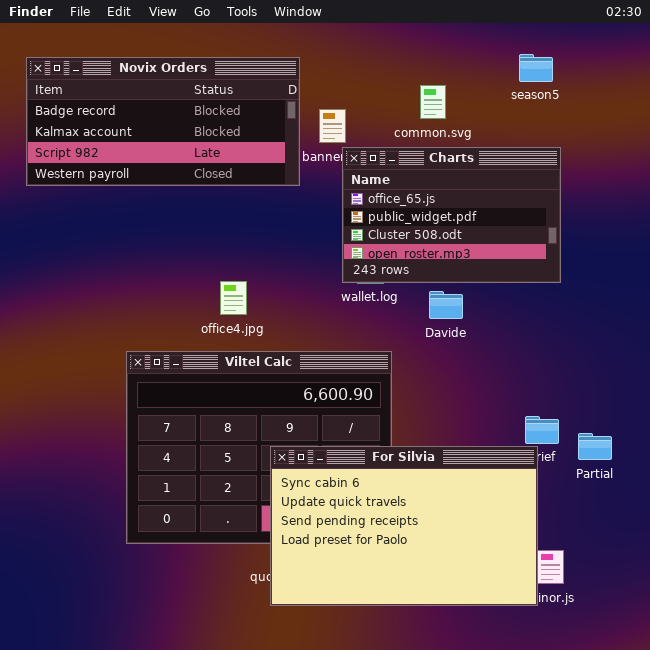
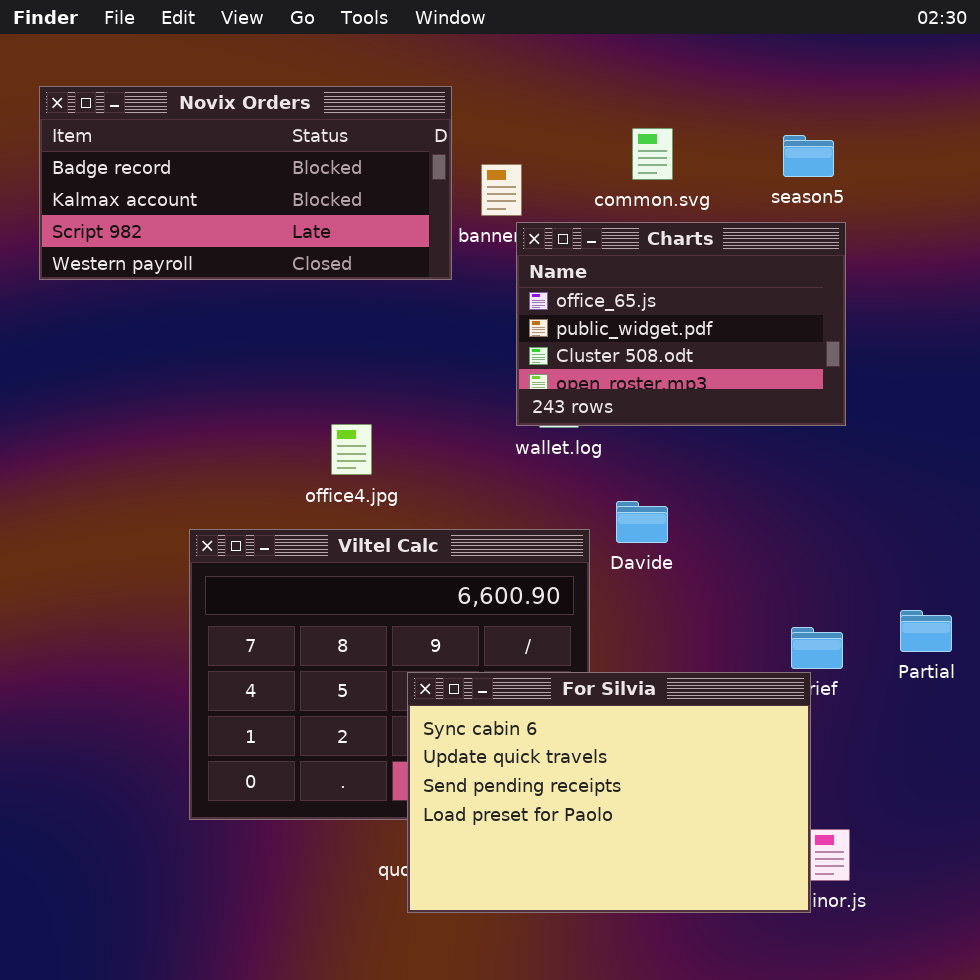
season5: [519,54,553,82] -> [783,135,834,177], moved
Davide: [429,291,463,319] -> [616,501,668,543], moved
Partial: [578,433,612,460] -> [900,610,952,652], moved

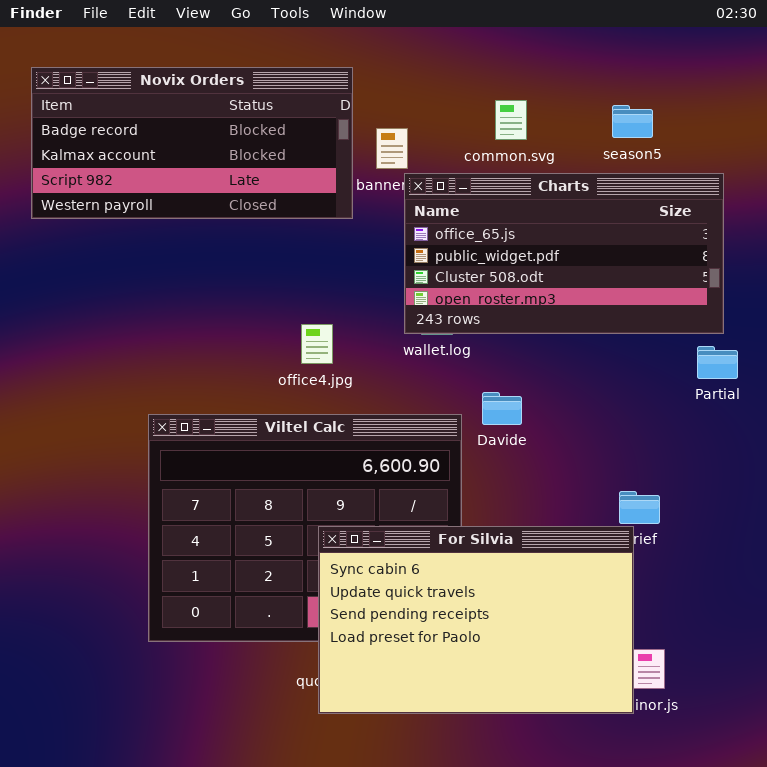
Charts: [516,222,846,426] -> [404,173,724,334], resized
office4.jpg: [331,424,372,475] -> [301,324,333,364], moved
Partial: [900,610,952,652] -> [697,346,738,379], moved

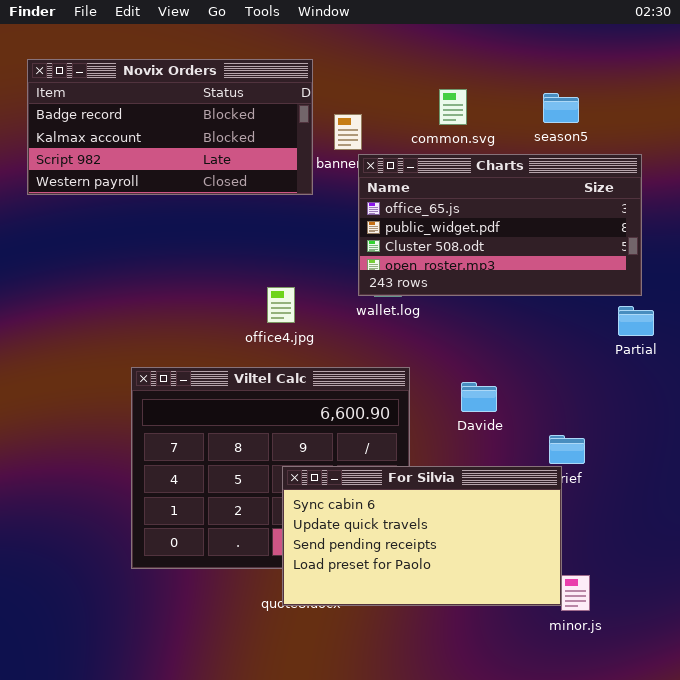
Davide: [482,392,522,425] -> [461,382,497,412], moved
For Silvia: [318,526,634,714] -> [282,466,562,606], resized

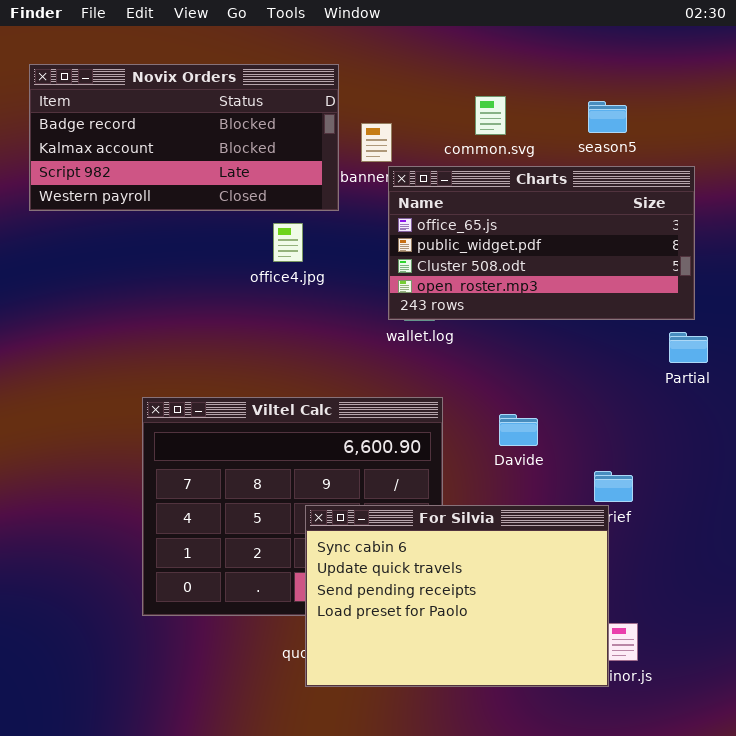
office4.jpg: [267,287,295,323] -> [273,223,303,262], moved
For Silvia: [282,466,562,606] -> [305,505,609,687], resized

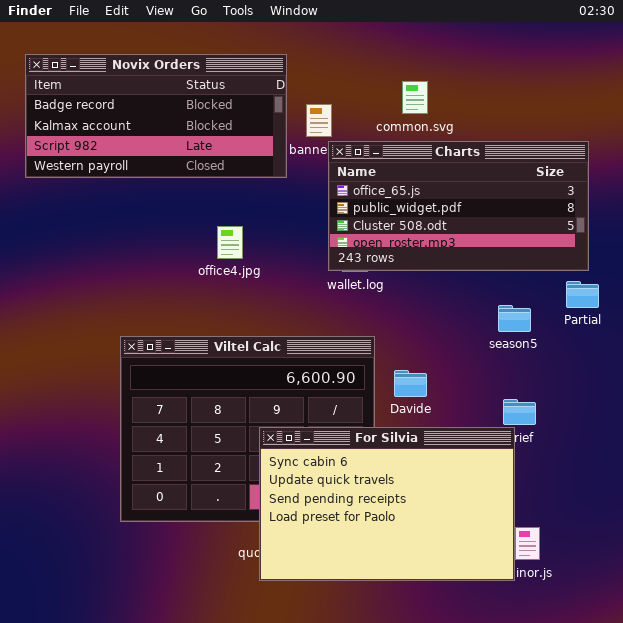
season5: [588,101,627,133] -> [498,305,531,332], moved
office4.jpg: [273,223,303,262] -> [217,226,243,259], moved
Davide: [499,414,538,446] -> [394,370,427,397], moved

